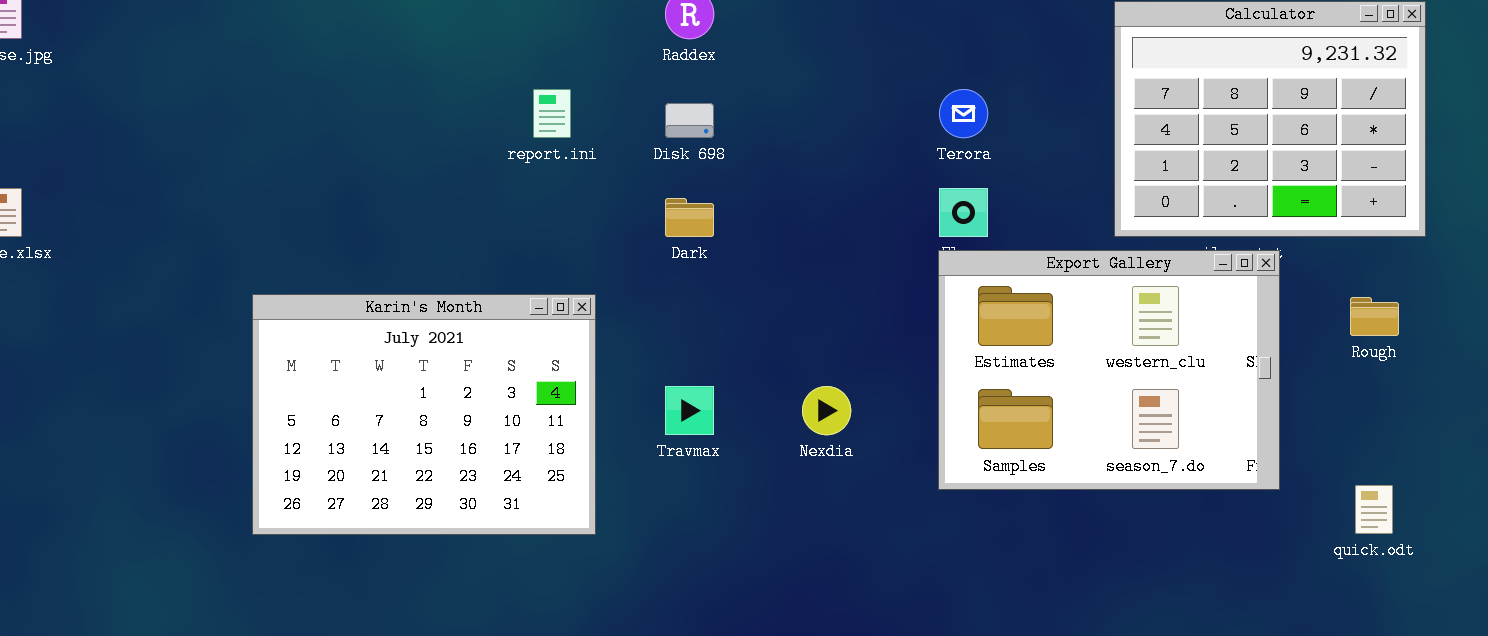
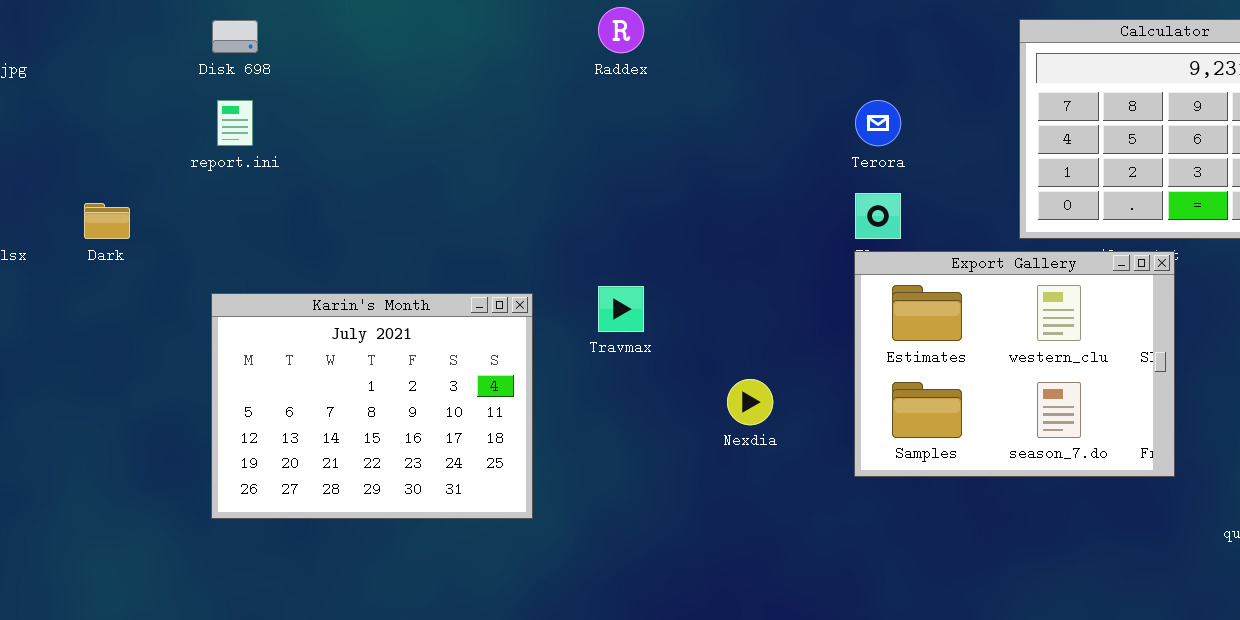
report.ini: [533,89,571,138] -> [217,100,253,146], moved
Disk 698: [665,103,714,138] -> [212,20,258,53], moved
Dark: [665,198,714,237] -> [84,203,130,239], moved
Travmax: [665,386,714,435] -> [598,286,644,332], moved

